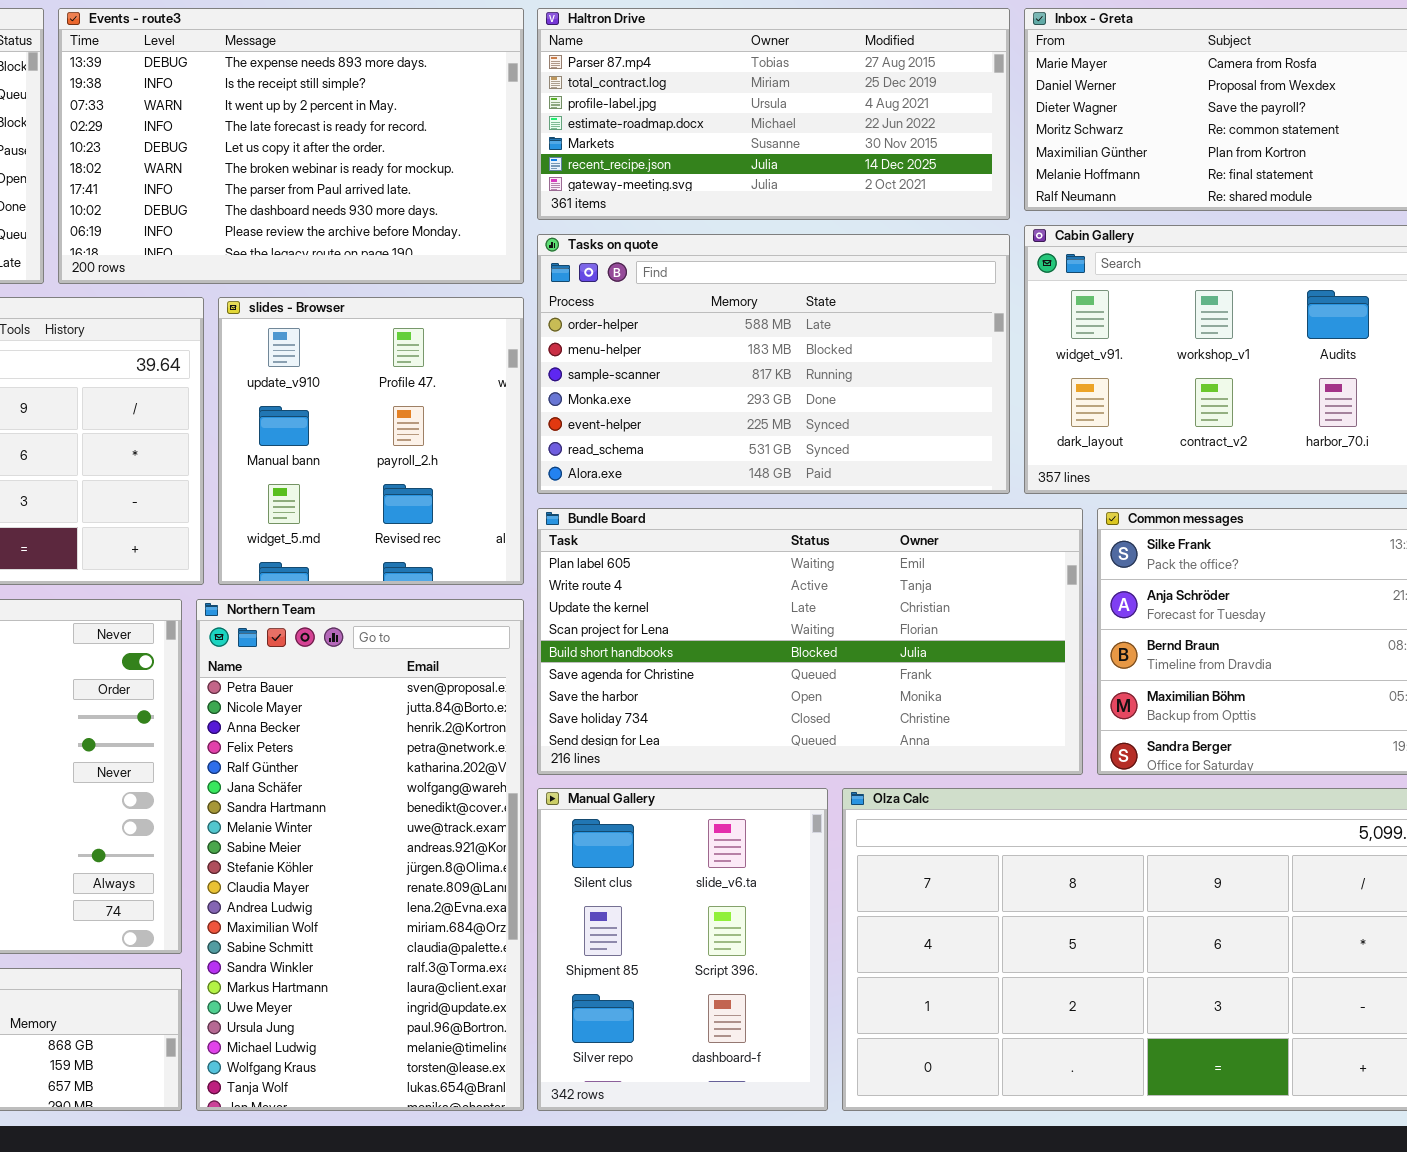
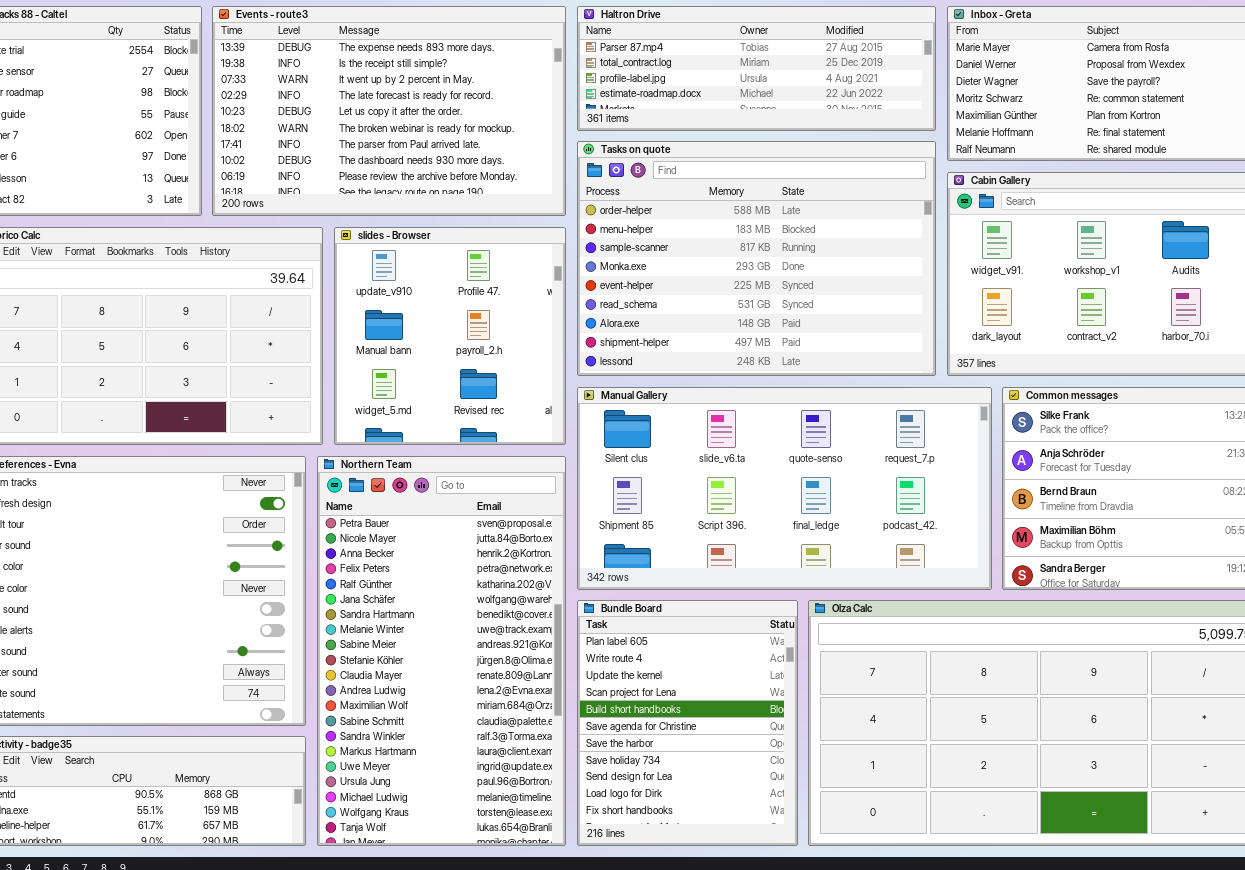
Haltron Drive: [537,8,1010,220] -> [577,6,936,131], resized
Tasks on quote: [537,234,1010,494] -> [577,141,936,376], resized
Bundle Board: [537,508,1083,775] -> [577,600,798,846], moved, resized
Manual Gallery: [537,788,828,1111] -> [577,387,992,590], moved, resized

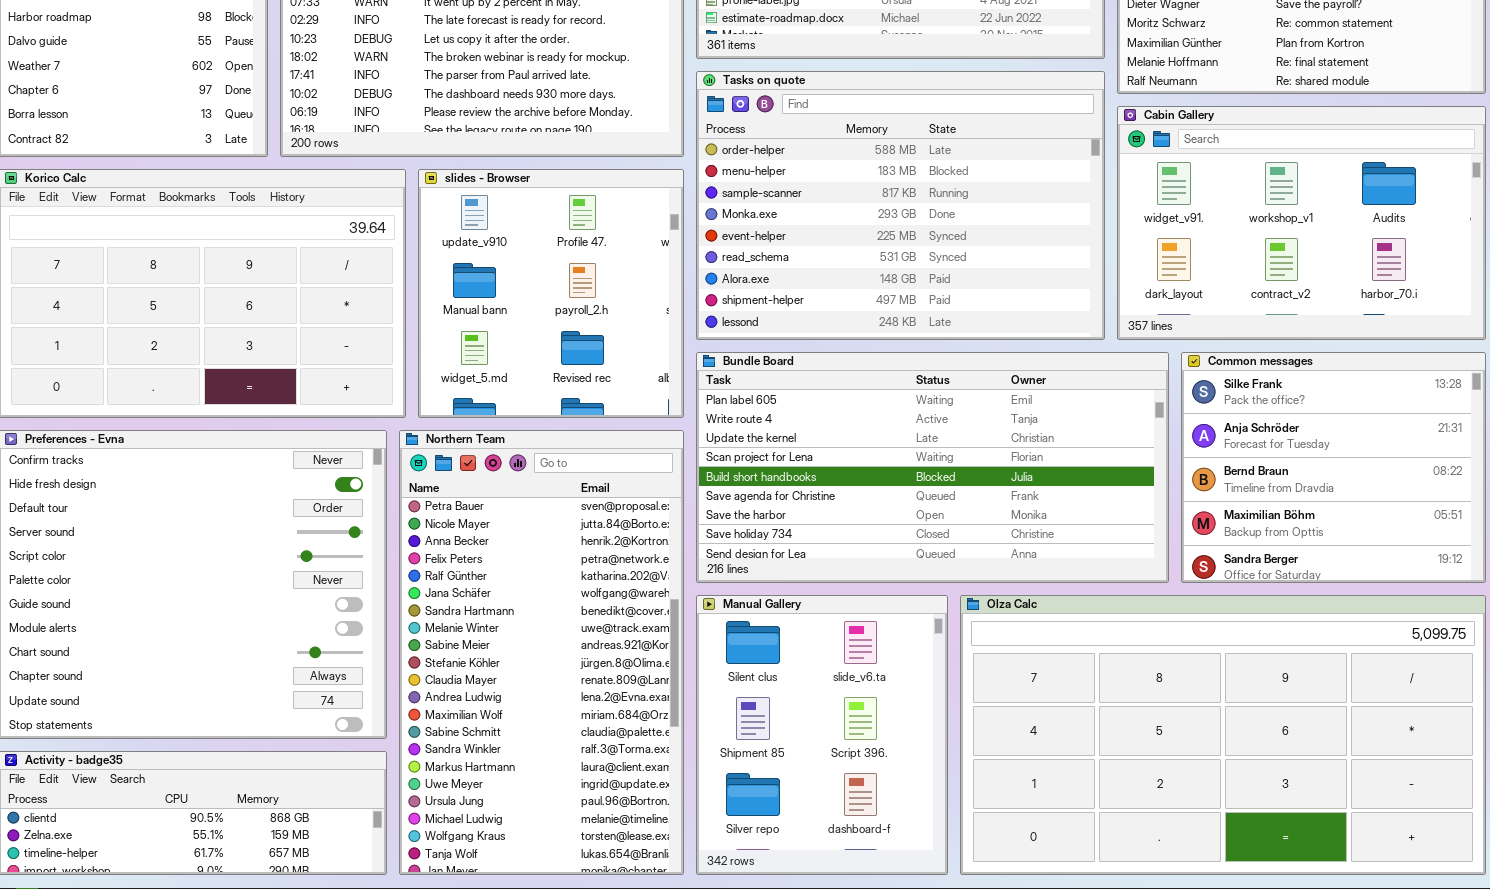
Manual Gallery: [577,387,992,590] -> [696,595,948,875], moved, resized
Bundle Board: [577,600,798,846] -> [696,352,1169,583], moved, resized

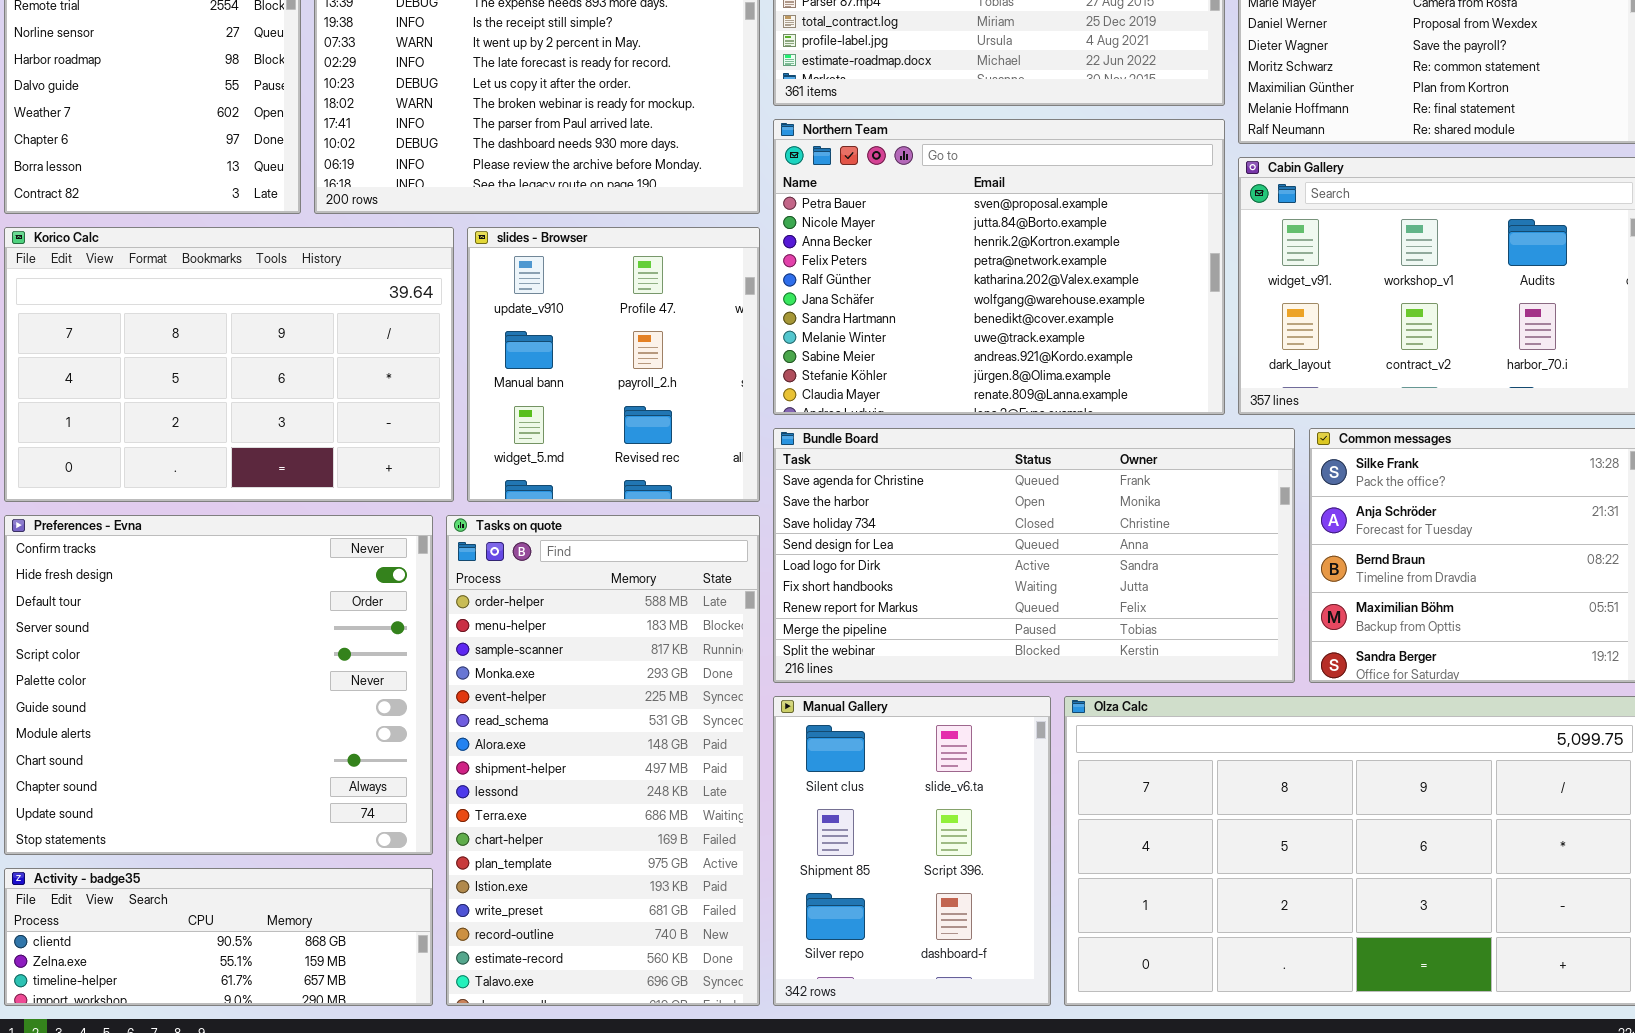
Tasks on quote: [696,71,1105,340] -> [446,515,760,1006], moved, resized
Bundle Board: [696,352,1169,583] -> [773,428,1295,683], scrolled down 5 rows
Northern Team: [399,430,684,875] -> [773,119,1225,415], moved, resized

